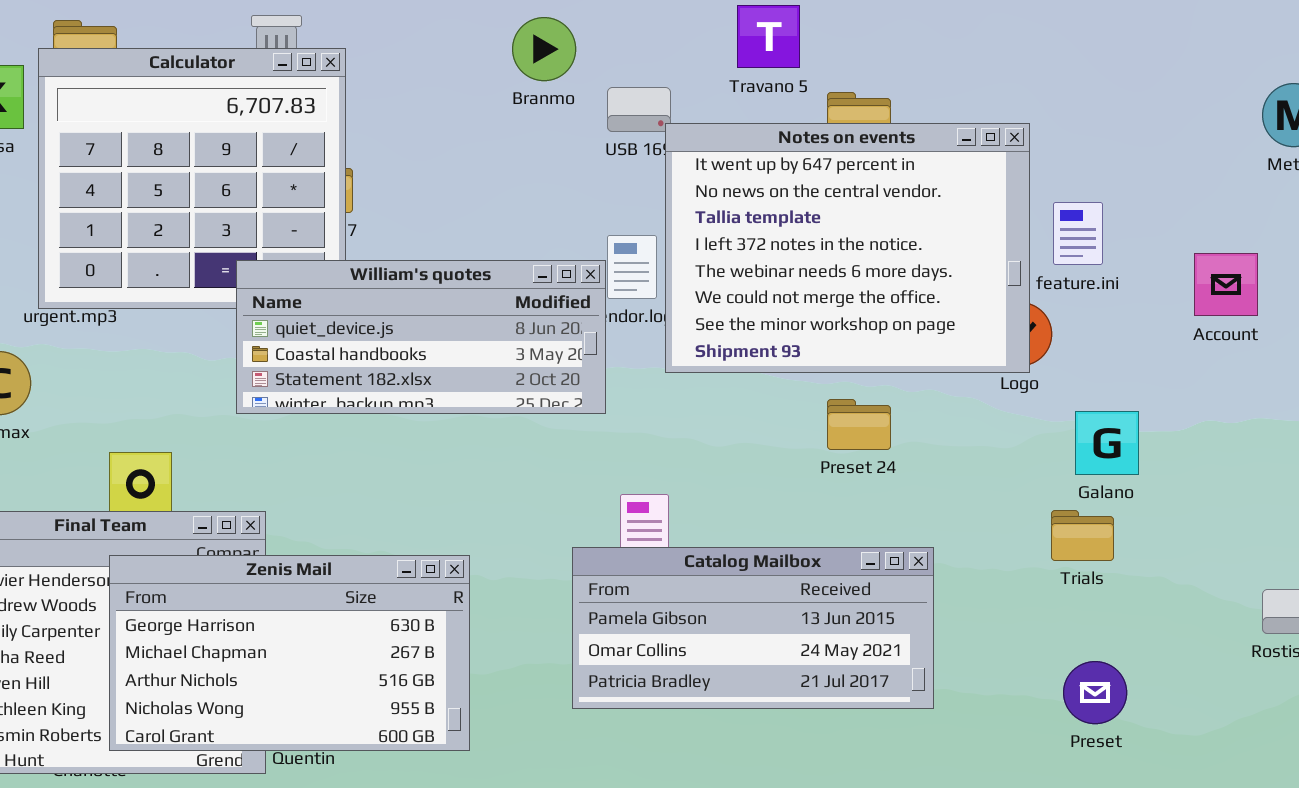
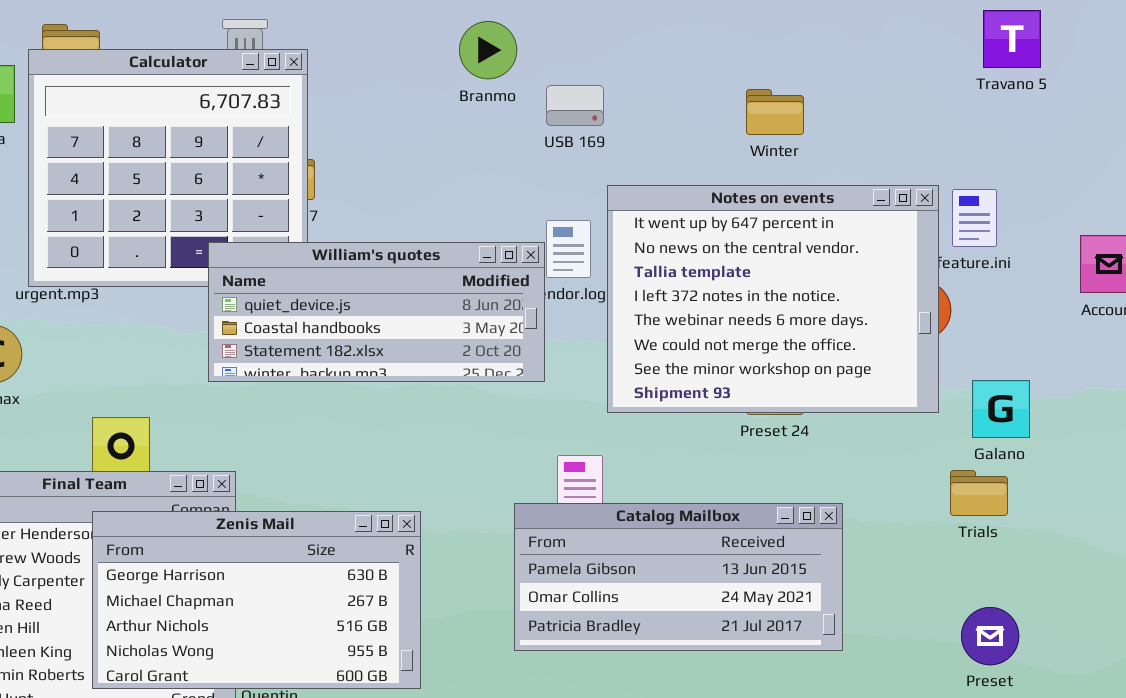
Travano 5: [737,5,800,68] -> [983,10,1041,68], moved
Notes on events: [665,123,1030,373] -> [607,185,939,413], moved

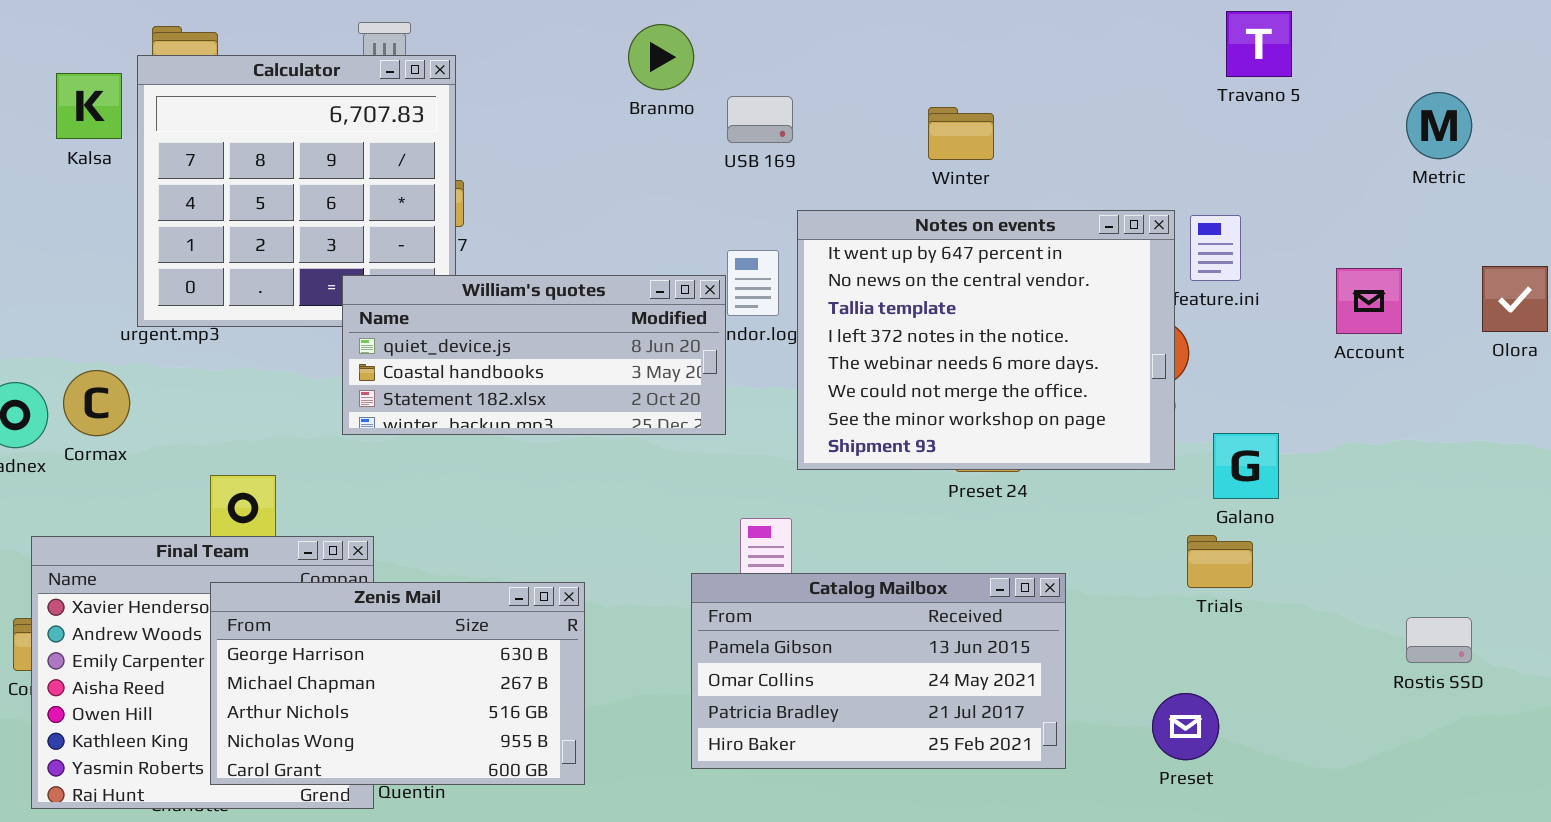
Winter: [746,89,804,135] -> [928,107,994,160], moved
Catalog Mailbox: [514,503,843,651] -> [691,573,1066,769], resized
Preset: [961,607,1019,665] -> [1152,693,1219,760], moved

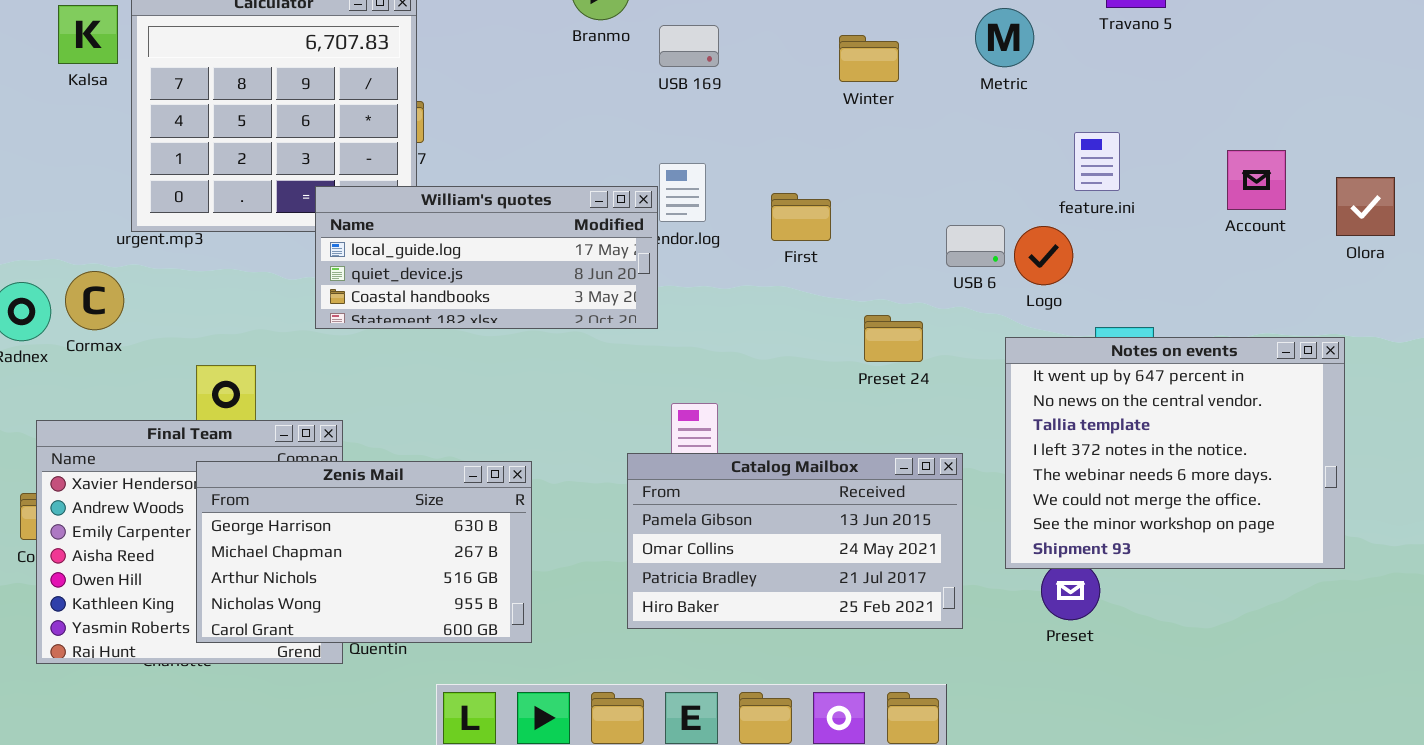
Metric: [1406,92,1472,159] -> [975,8,1034,67], moved
Notes on events: [797,210,1175,470] -> [1005,337,1345,569], moved
Account: [1336,268,1402,334] -> [1227,150,1286,210], moved
William's quotes: [342,275,726,435] -> [315,186,658,329], scrolled up 1 row

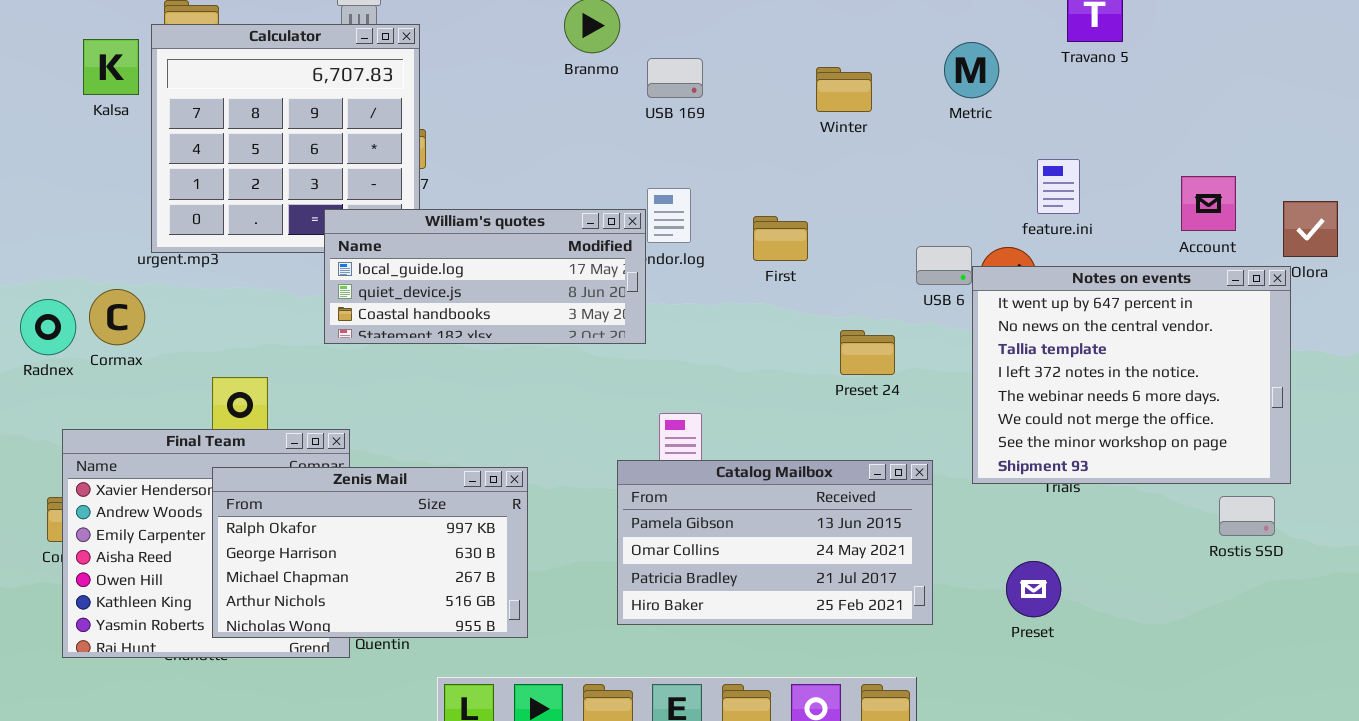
Notes on events: [1005,337,1345,569] -> [972,266,1291,484], moved
Zenis Mail: [196,461,532,643] -> [212,467,528,638], scrolled up 1 row

